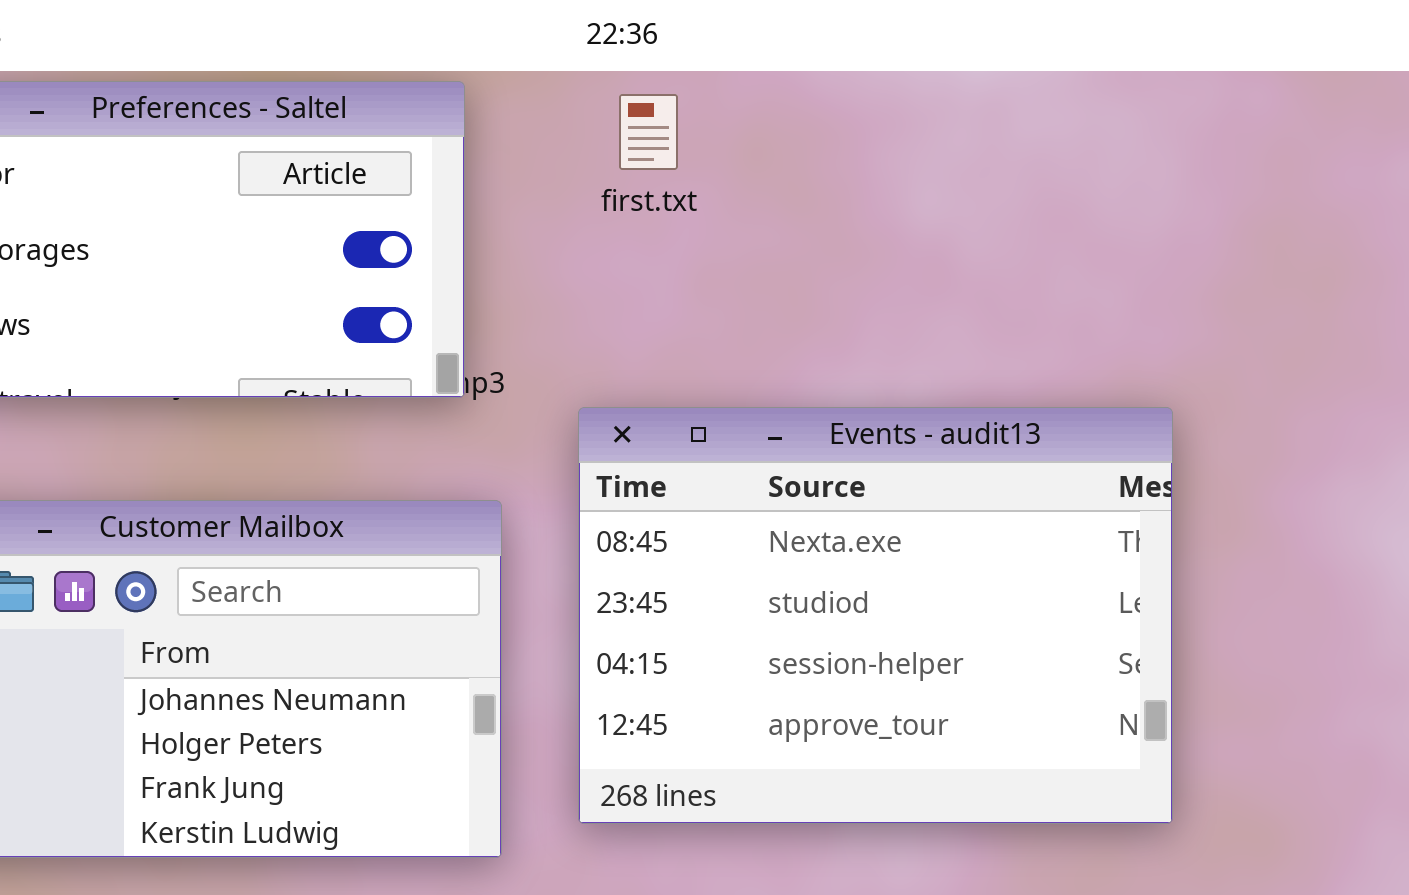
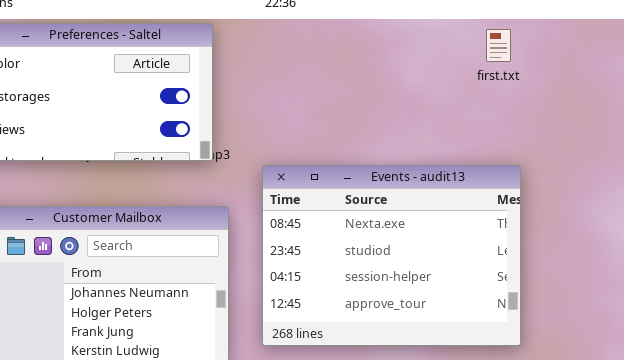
first.txt: [619,94,678,170] -> [486,29,511,62], moved

